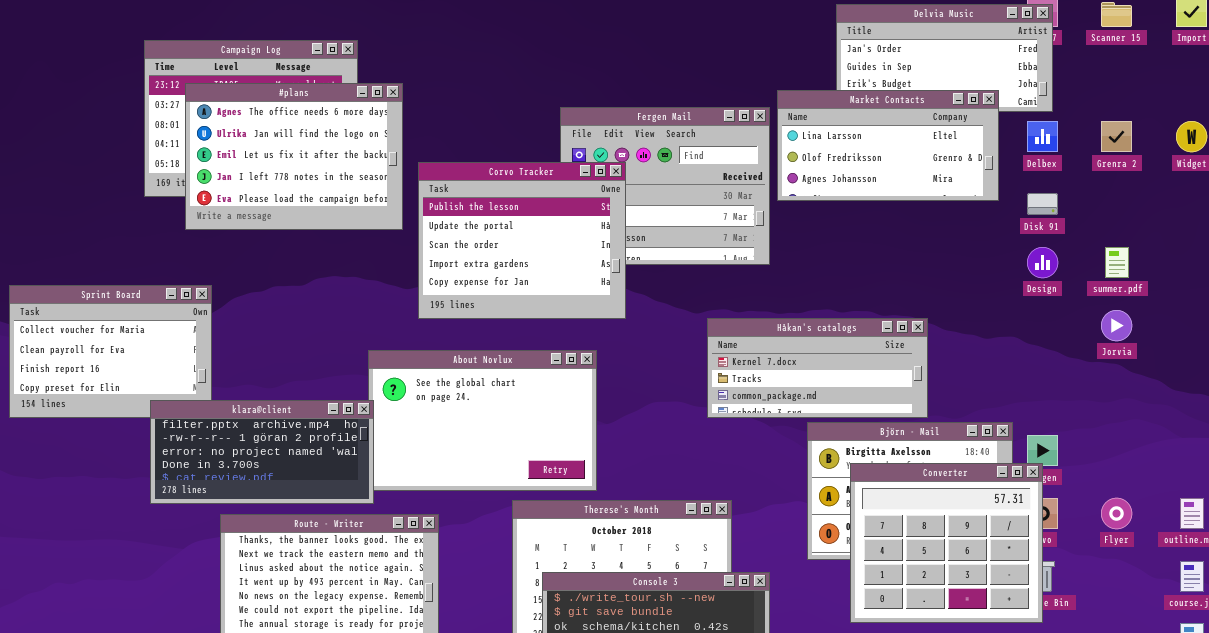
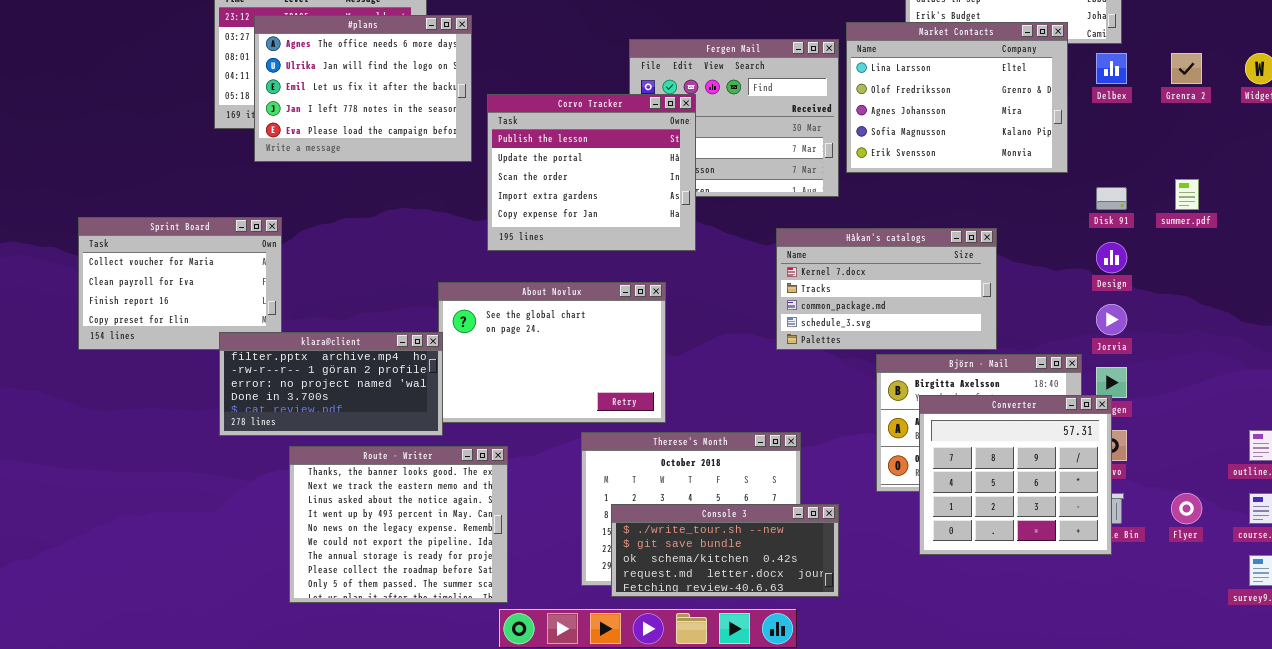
Market Contacts: [777,90,999,201] -> [846,22,1068,173], resized
Disk 91: [1027,193,1058,215] -> [1096,187,1127,210], moved
Design: [1027,247,1058,278] -> [1096,242,1127,273], moved
Jorvia: [1101,310,1132,341] -> [1096,304,1127,335], moved
Håkan's catalogs: [707,318,928,418] -> [776,228,997,350], resized
Flyer: [1101,498,1132,529] -> [1171,493,1202,524], moved

